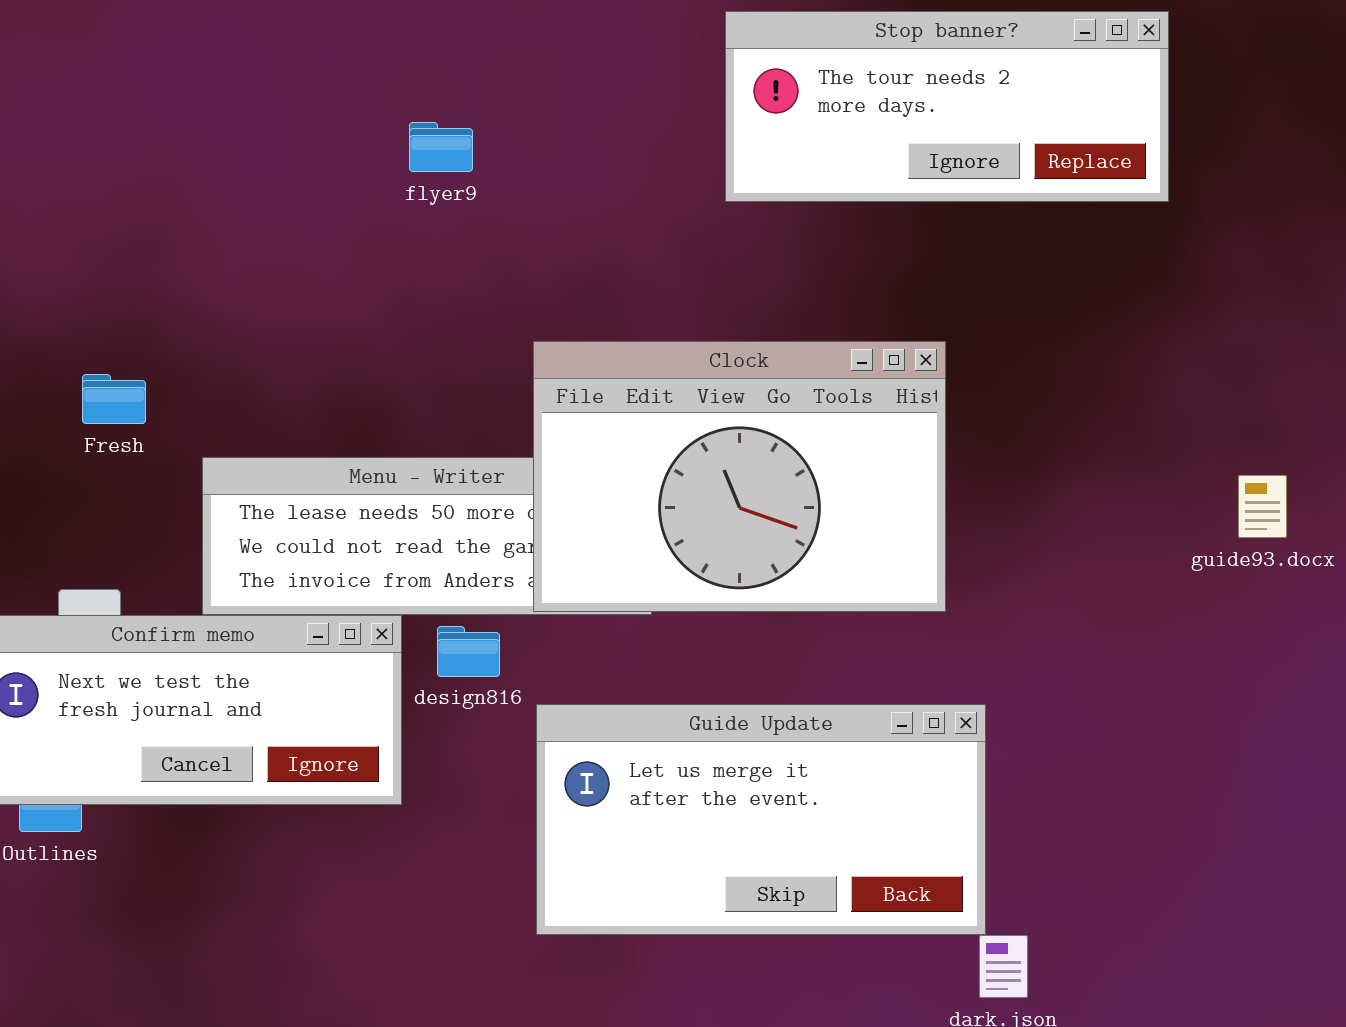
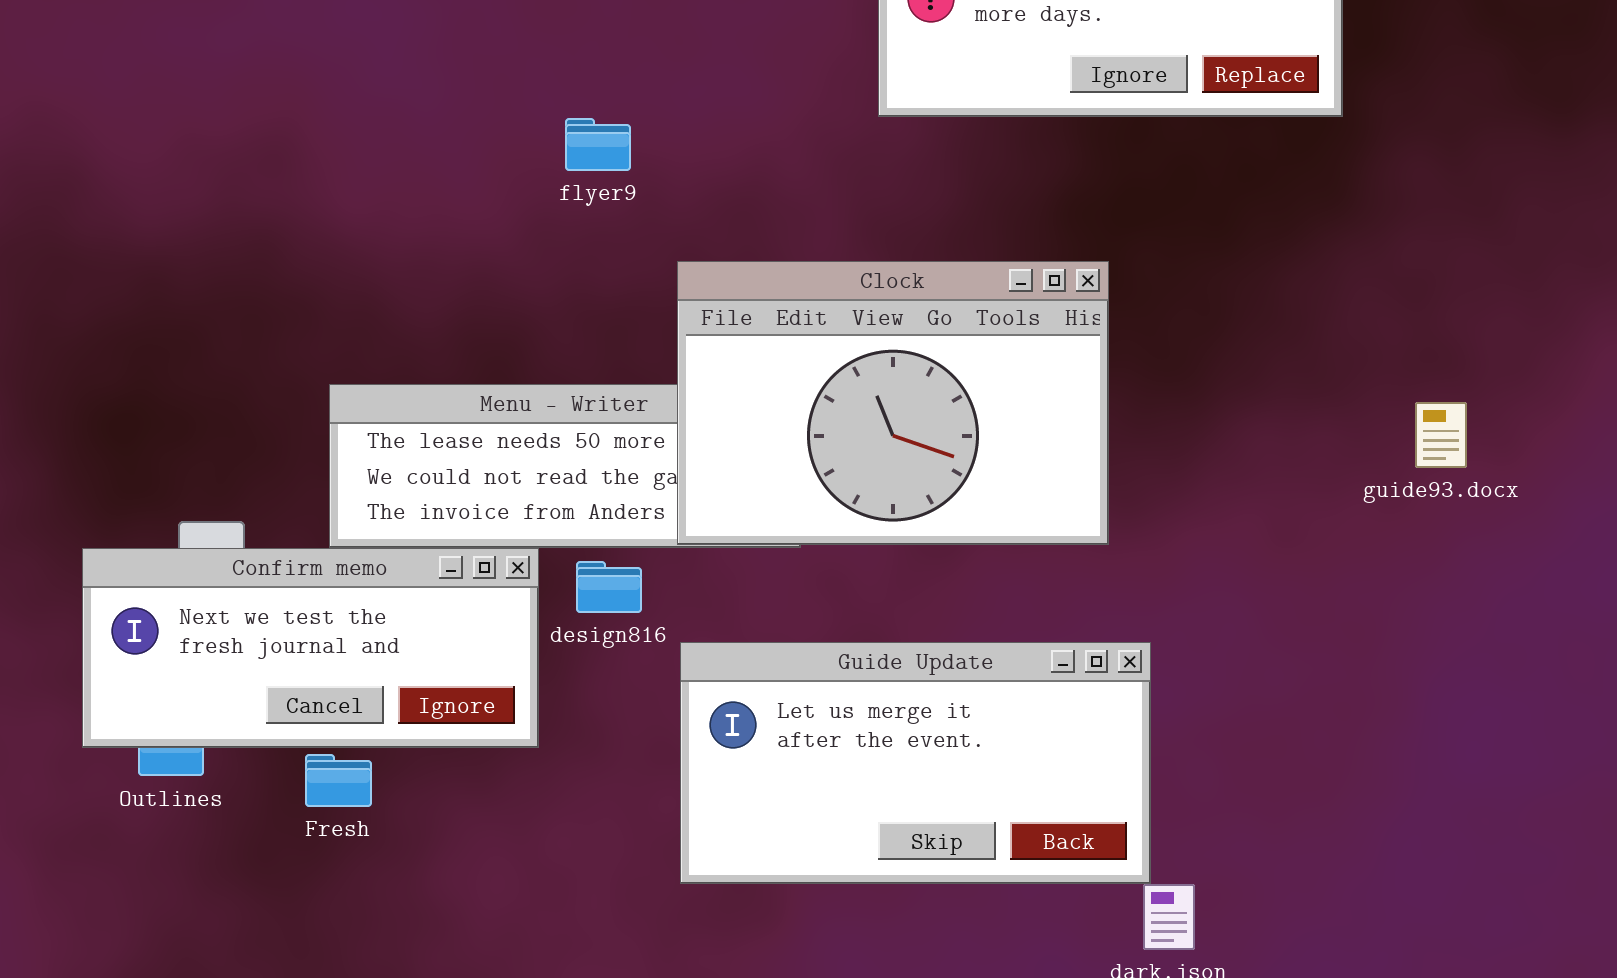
flyer9: [409,122,473,172] -> [565,118,631,171], moved
Fresh: [82,374,146,424] -> [305,754,372,807], moved

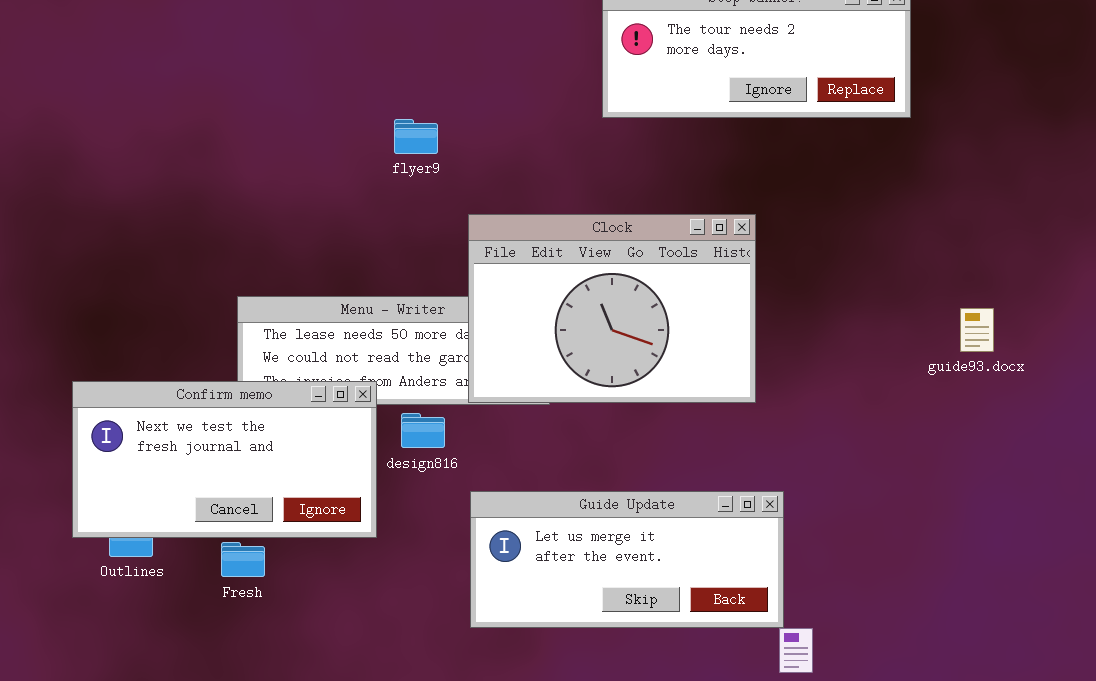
Confirm memo: [82,548,539,748] -> [72,381,377,538], resized
Guide Update: [680,642,1151,884] -> [470,491,784,628], resized

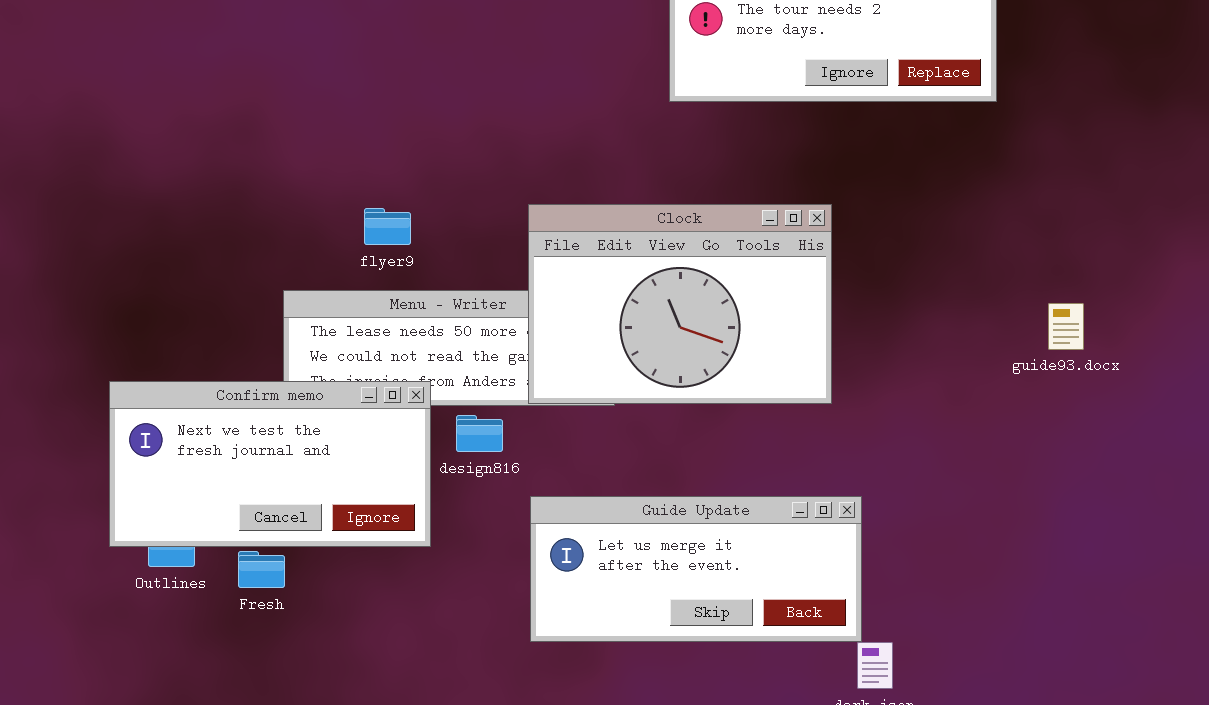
flyer9: [394,119,438,154] -> [364,208,411,245], moved
Fresh: [221,542,265,577] -> [238,551,285,588], moved

